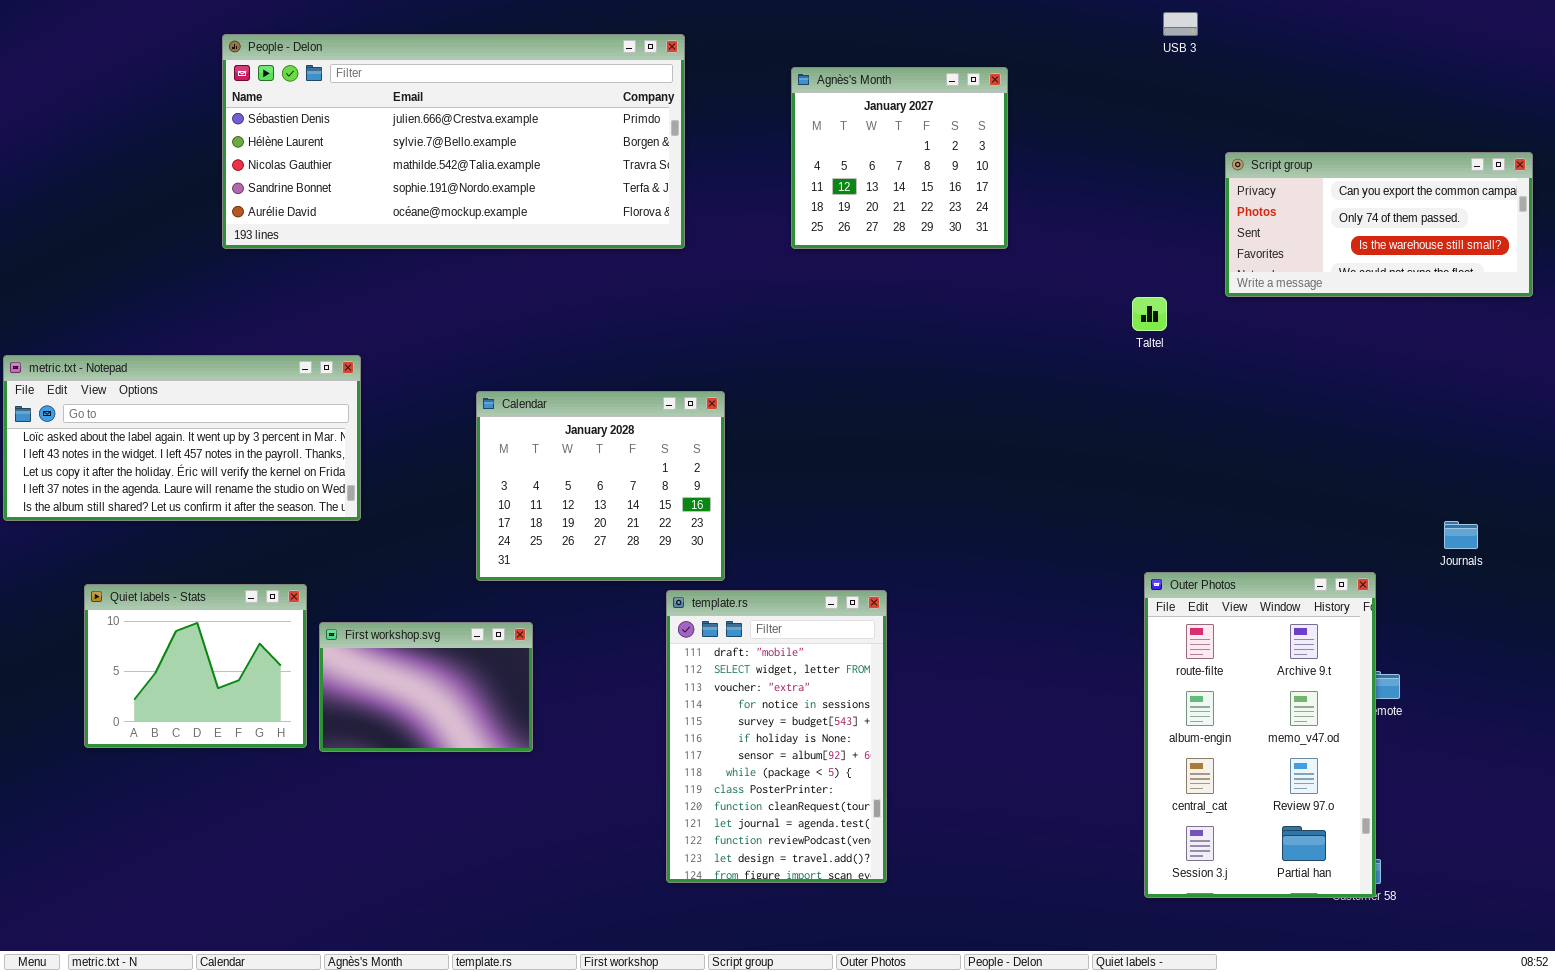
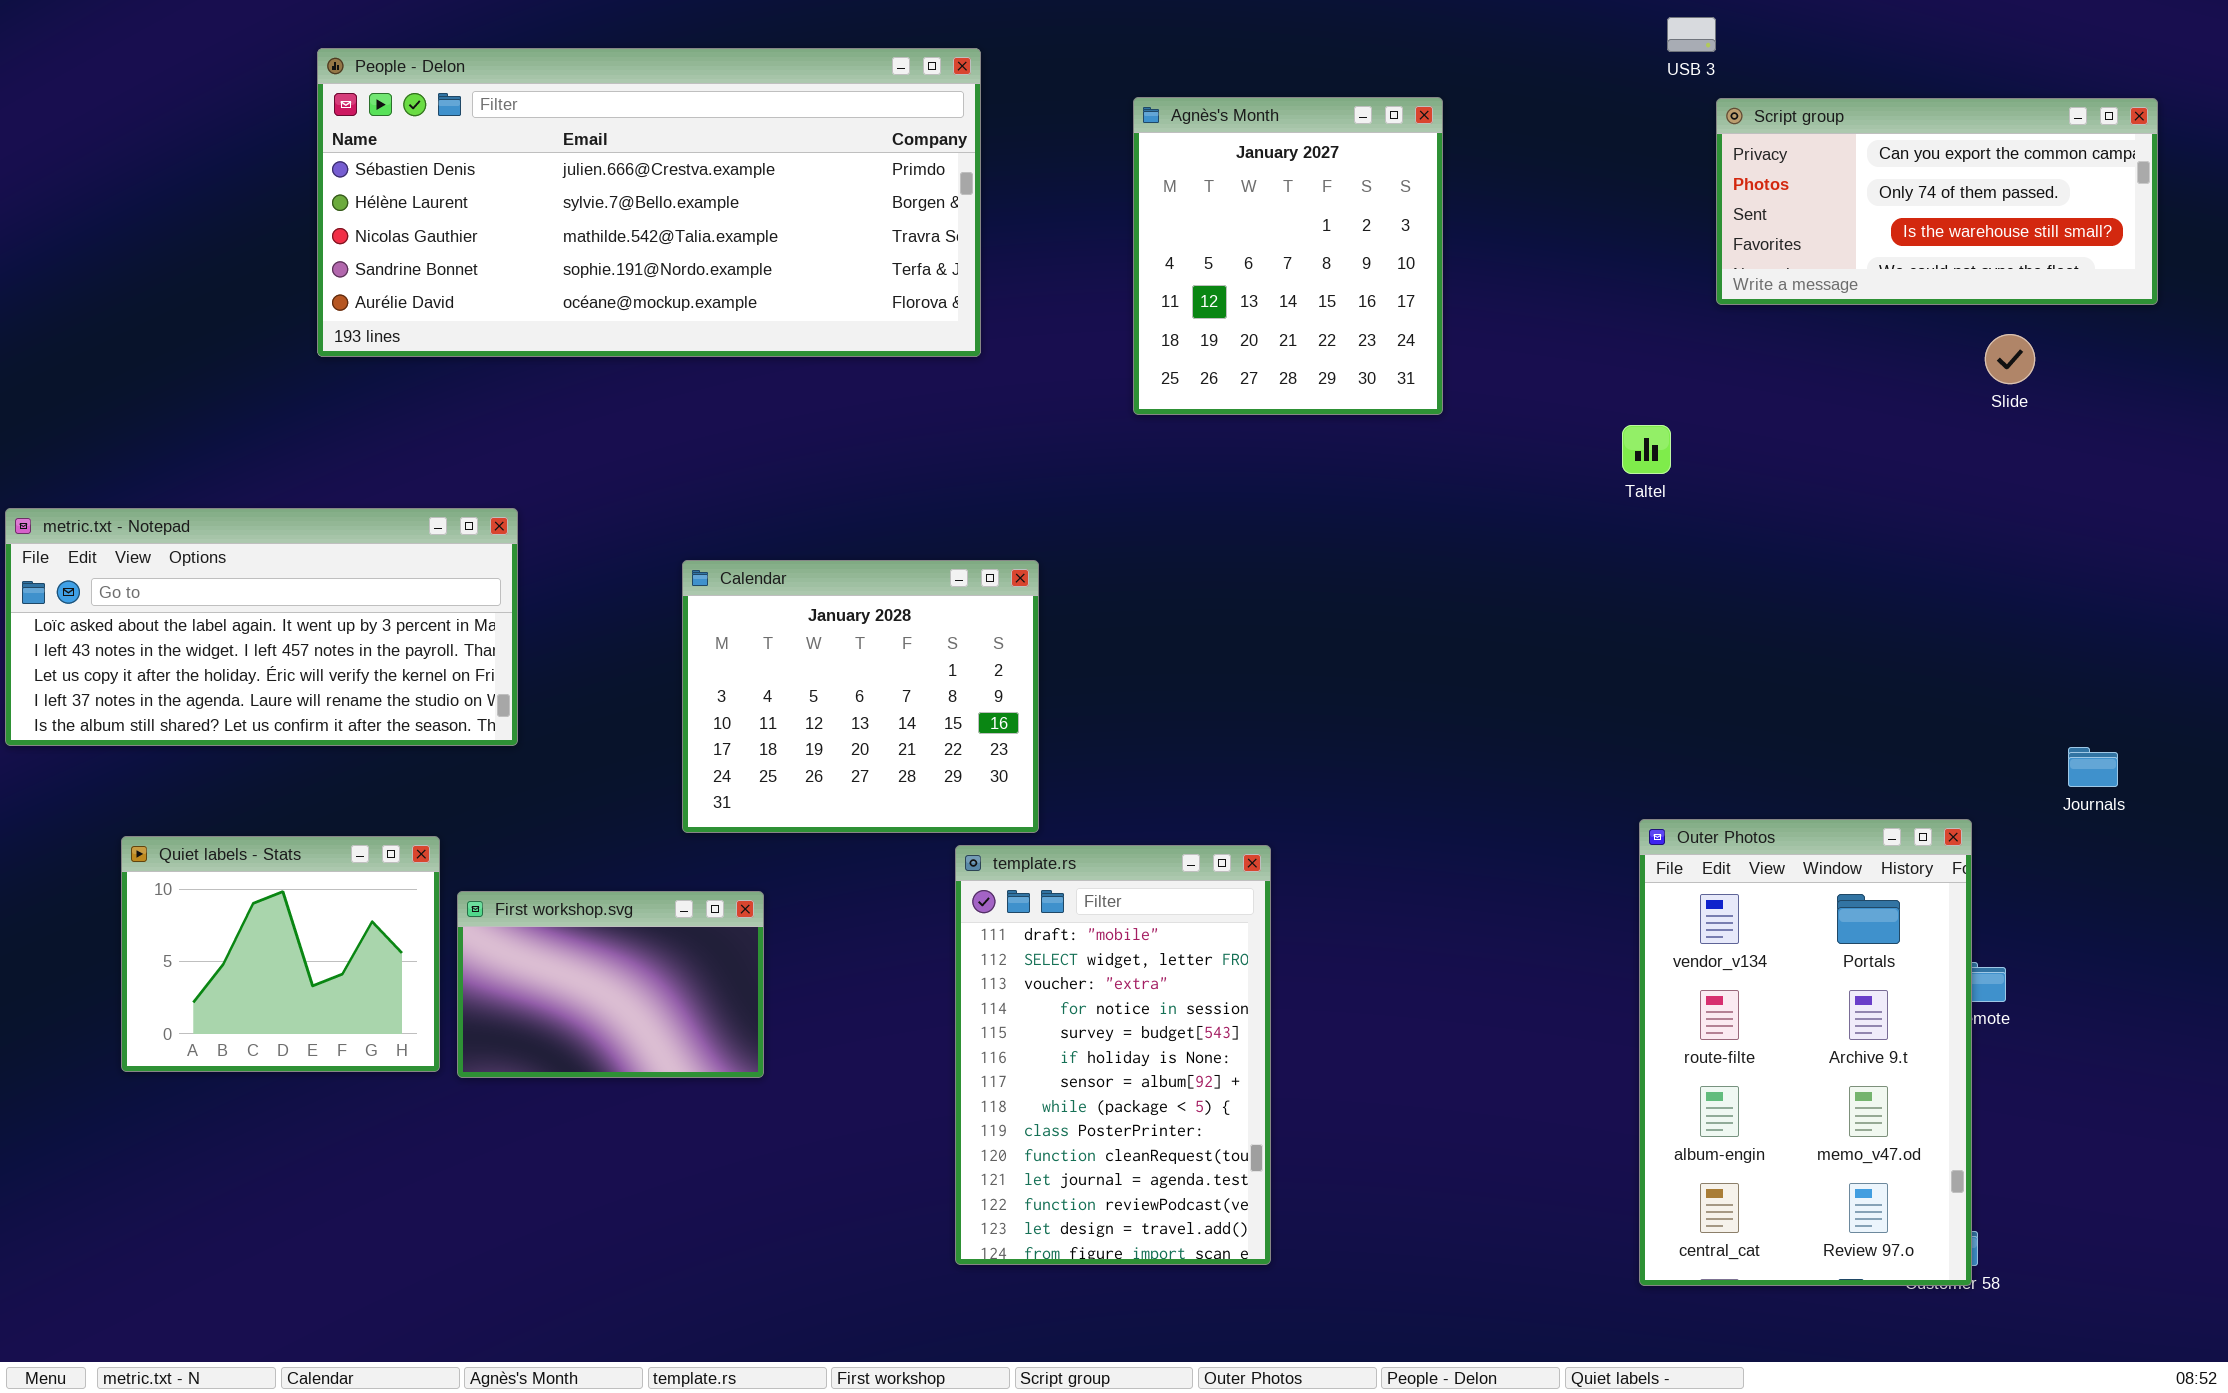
Agnès's Month: [791,67,1008,249] -> [1133,97,1443,415], resized
Script group: [1225,152,1533,297] -> [1716,98,2158,305], moved
Outer Photos: [1144,572,1376,898] -> [1639,819,1972,1286], scrolled up 1 row

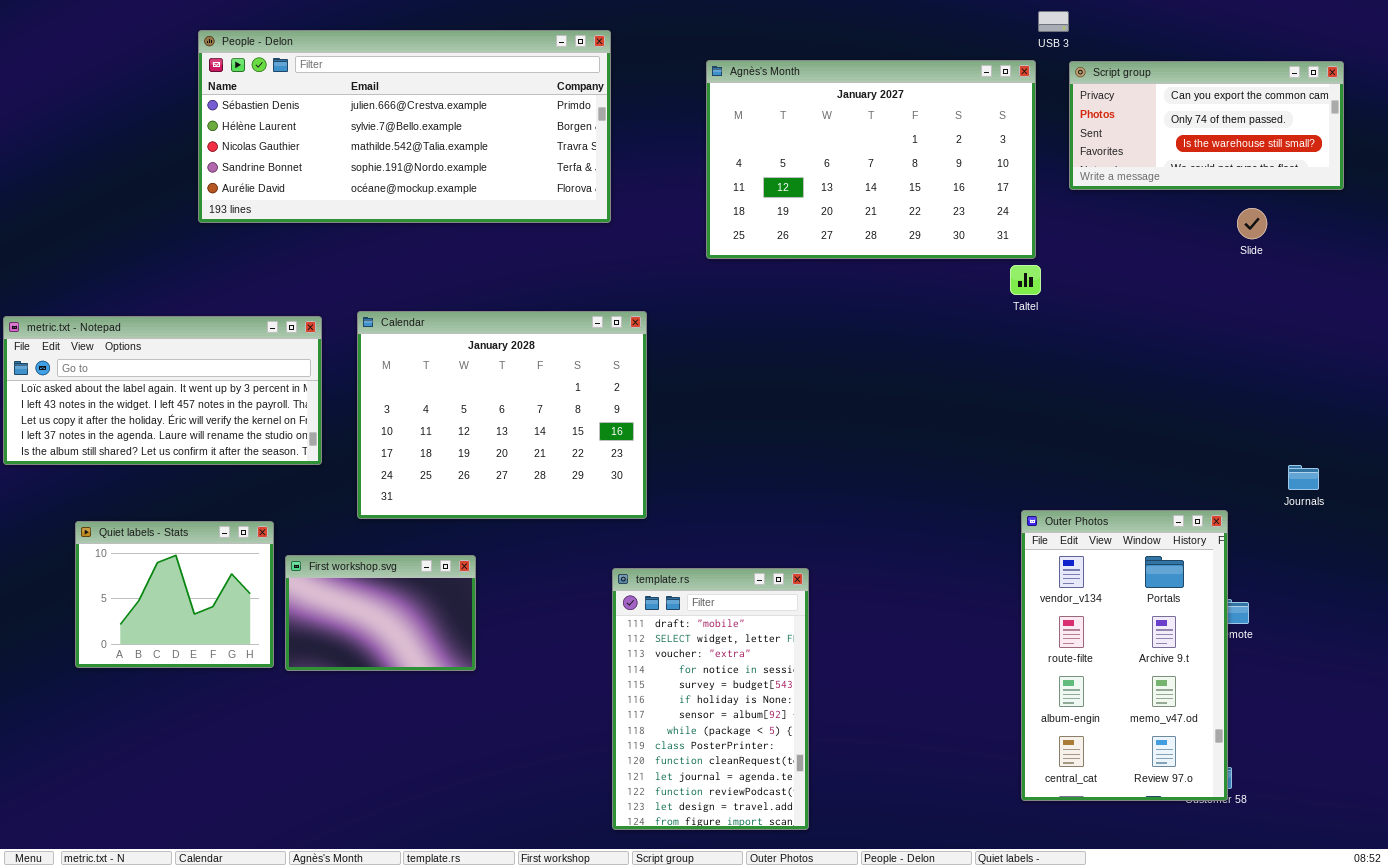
Agnès's Month: [1133,97,1443,415] -> [706,60,1036,259], resized
Calendar: [682,560,1039,833] -> [357,311,647,519], resized
template.rs: [955,845,1271,1265] -> [612,568,809,830], moved

